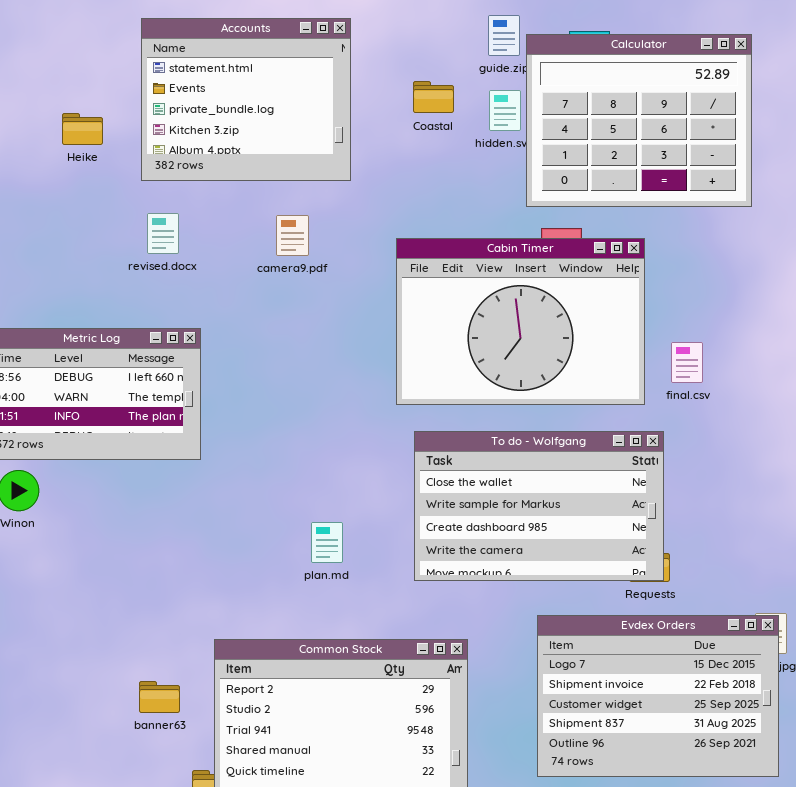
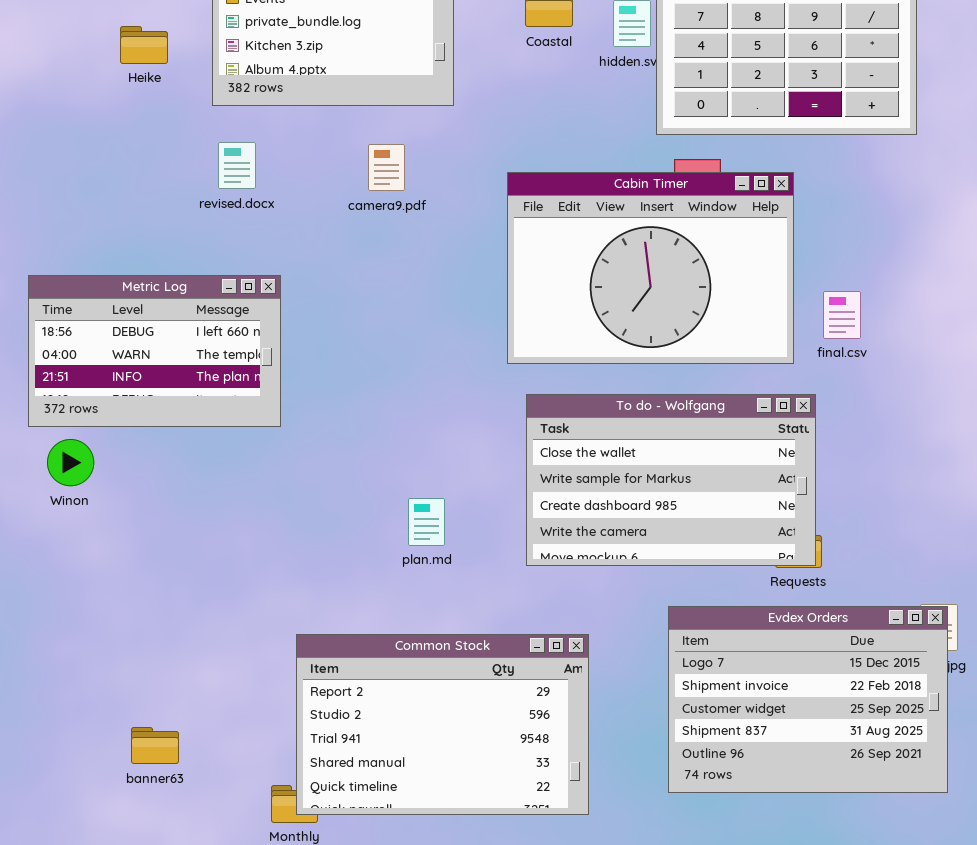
banner63: [139,681,180,713] -> [131,727,179,764], moved

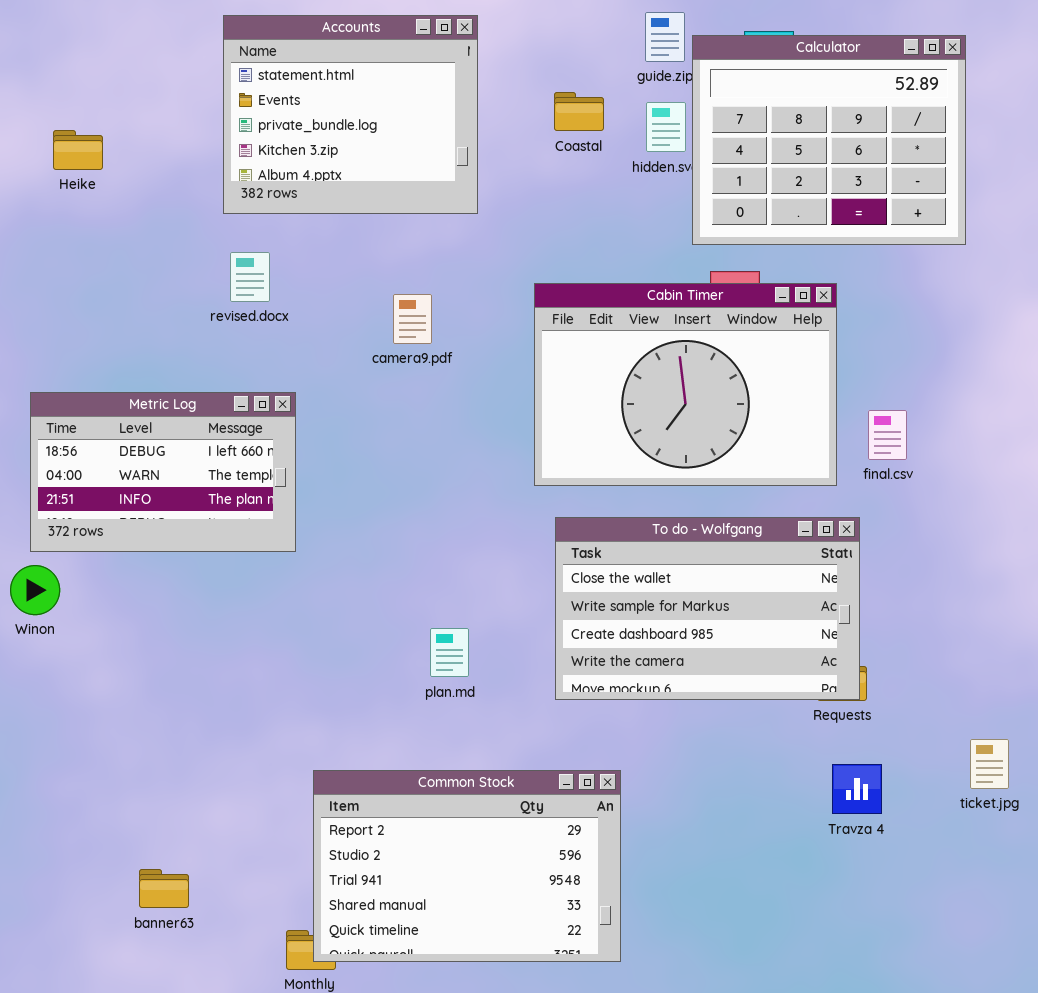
Heike: [120,26,168,64] -> [53,130,103,170], moved
camera9.pdf: [368,144,405,191] -> [393,294,432,344], moved
Winon: [47,439,94,486] -> [10,565,60,615], moved
Evdex Orders: [668,606,948,793] -> none, closed

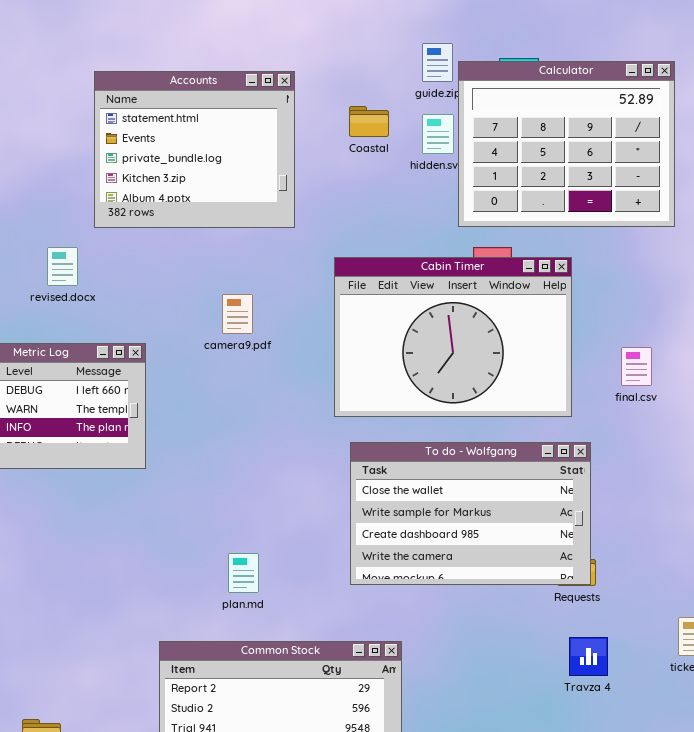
Accounts: [223,15,478,214] -> [94,71,295,228], moved
revised.docx: [230,252,270,302] -> [47,247,78,286], moved
camera9.pdf: [393,294,432,344] -> [222,294,253,334], moved
final.csv: [868,410,907,460] -> [621,347,652,386], moved
plan.md: [430,628,469,677] -> [228,553,259,593], moved

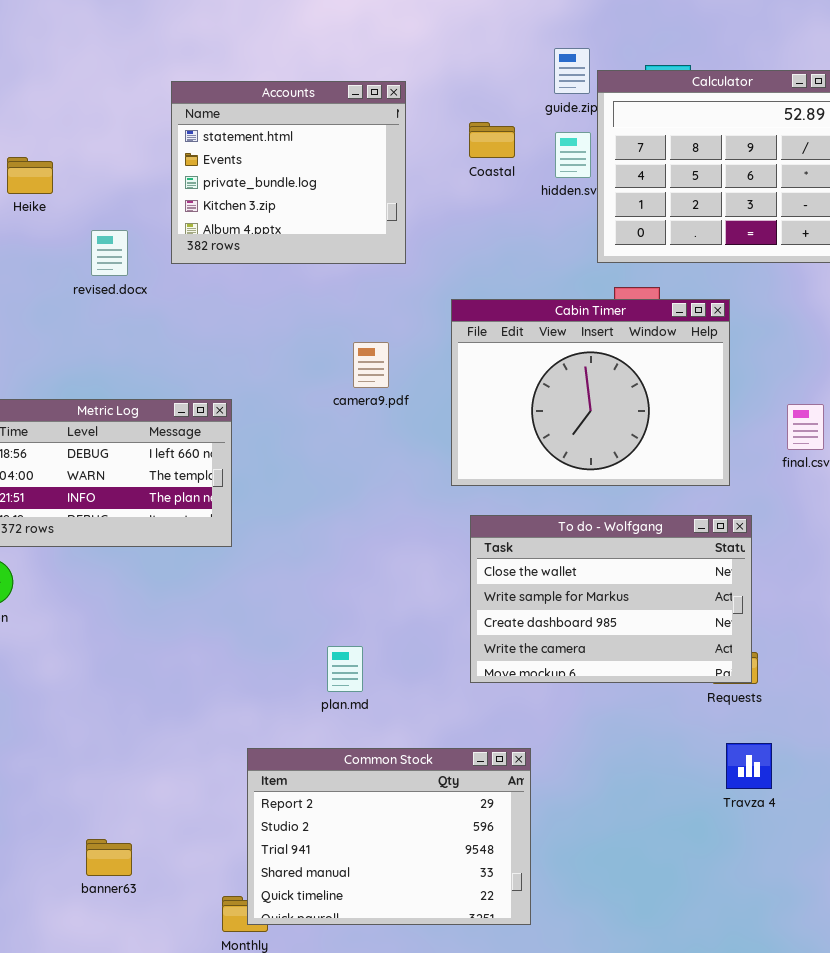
revised.docx: [47,247,78,286] -> [91,230,128,276], moved
camera9.pdf: [222,294,253,334] -> [353,342,389,388], moved

